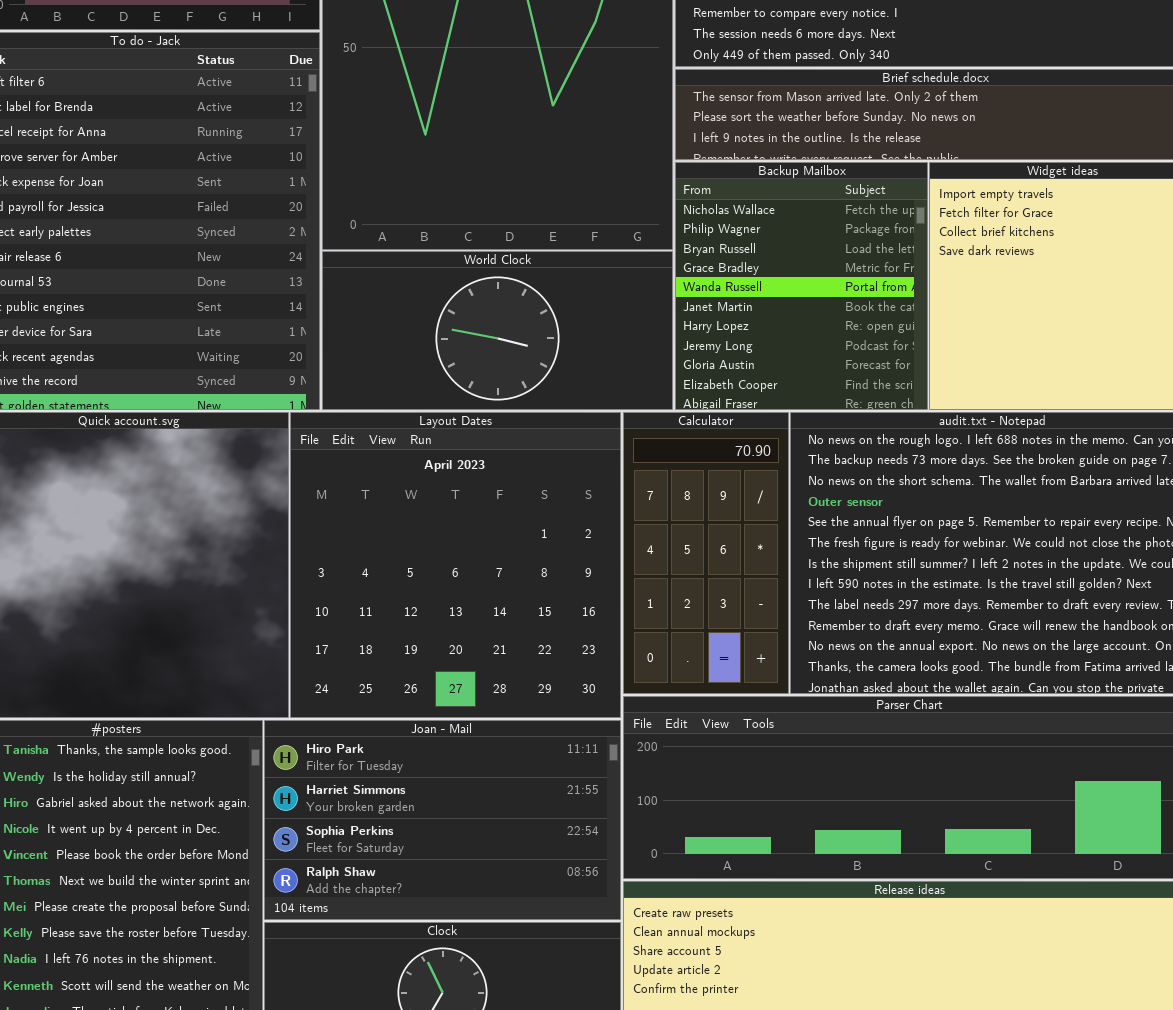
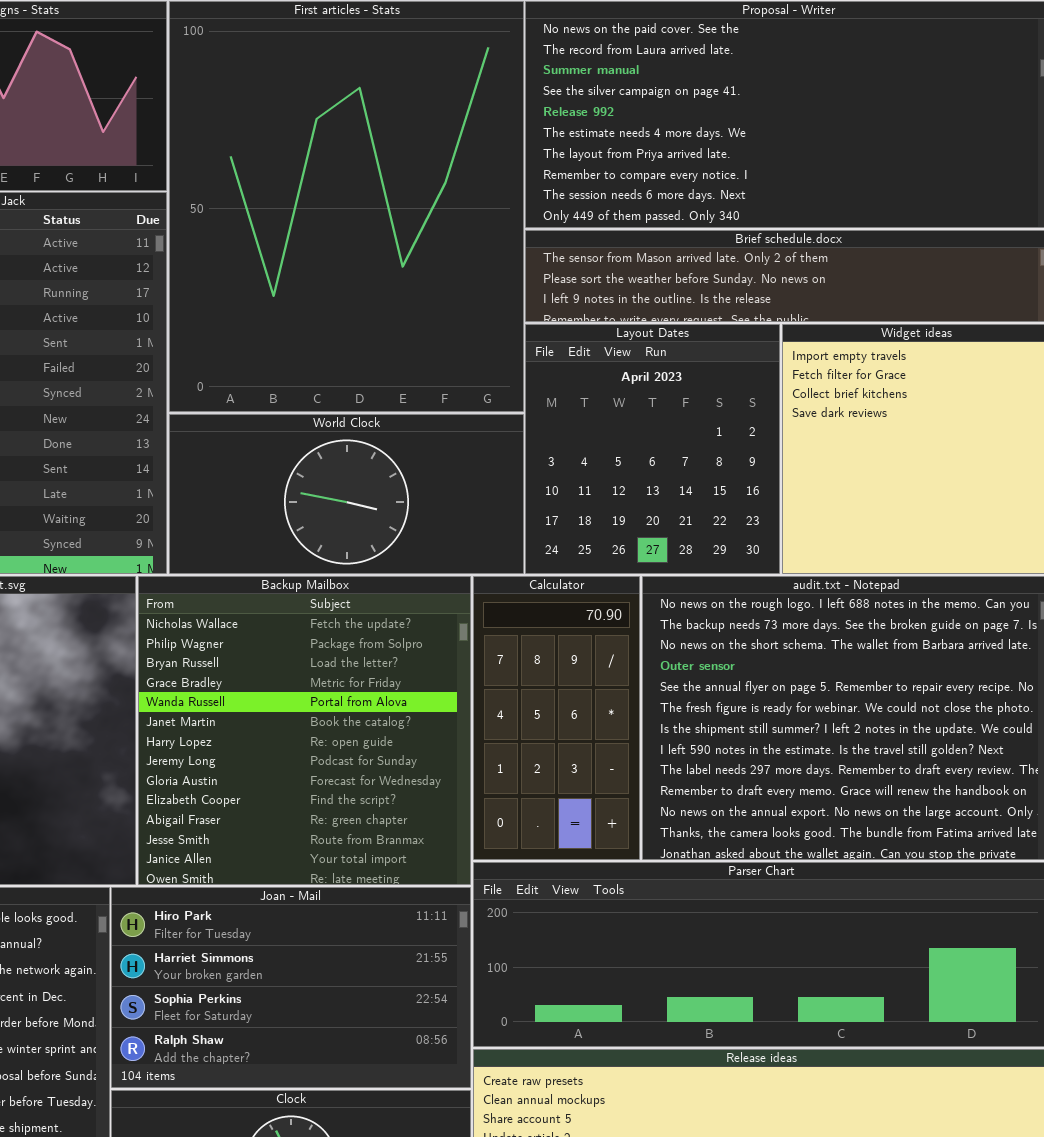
Backup Mailbox: [675,162,928,410] -> [138,576,471,885], moved, resized
Layout Dates: [290,412,621,718] -> [525,324,780,574], moved, resized

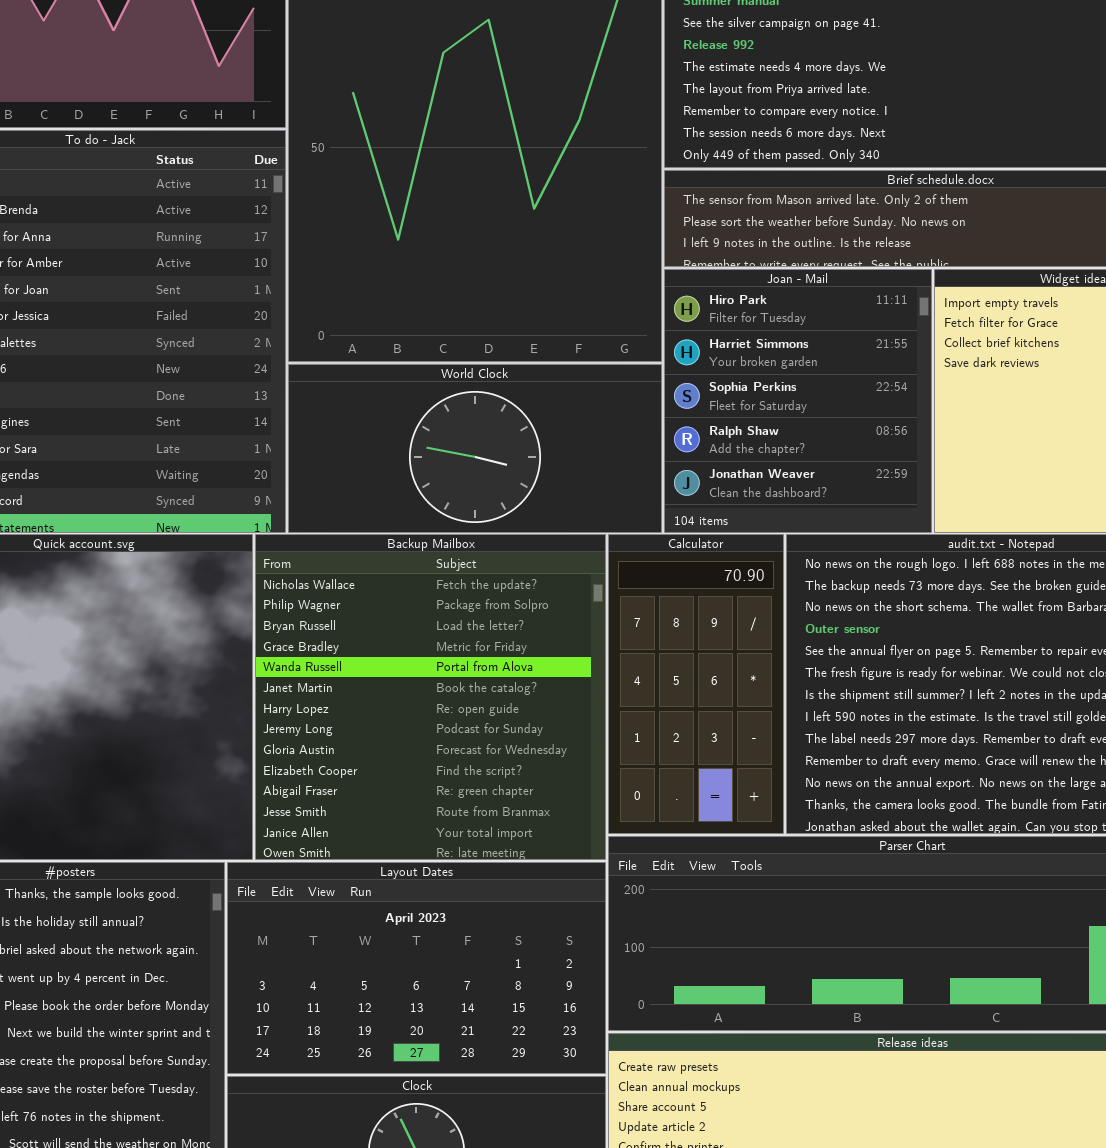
Layout Dates: [525,324,780,574] -> [227,862,606,1074], moved, resized
Joan - Mail: [111,887,471,1088] -> [664,269,932,533], moved, resized

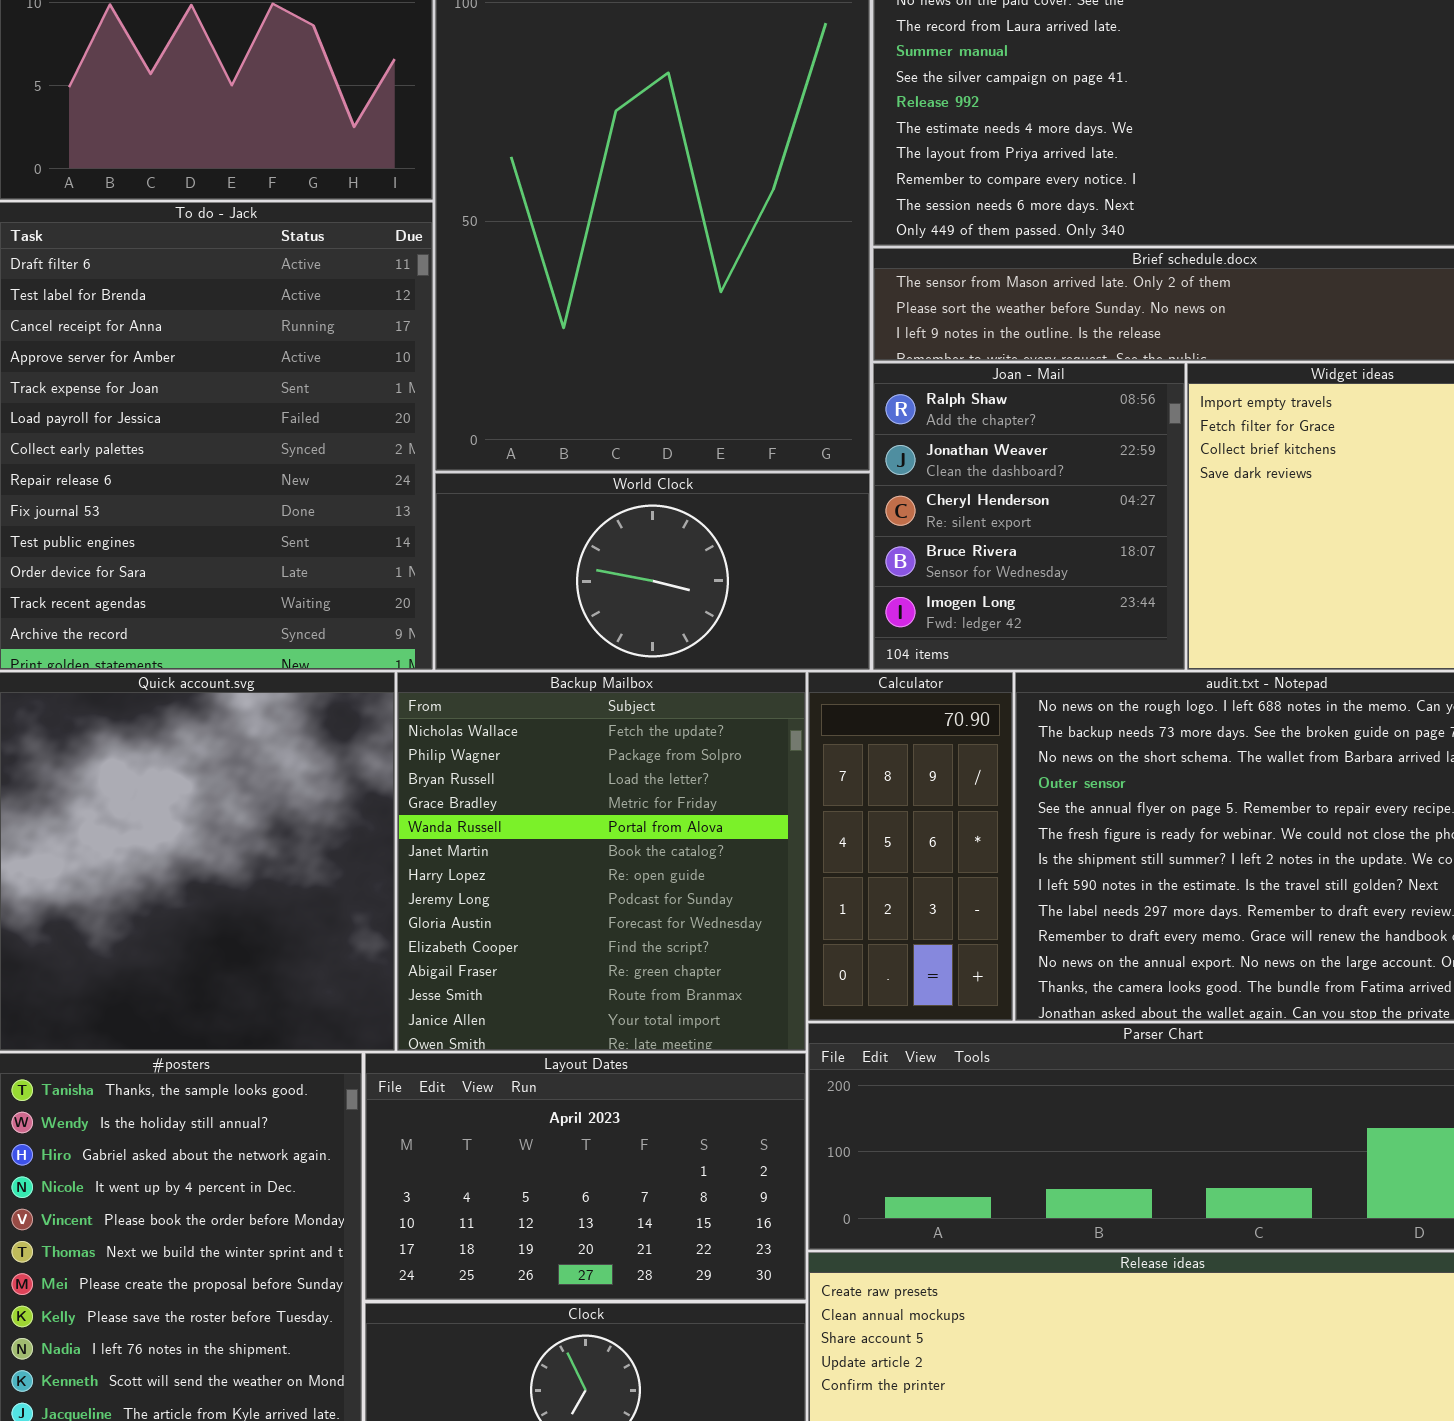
Joan - Mail: [664,269,932,533] -> [873,363,1185,670], scrolled down 3 rows

